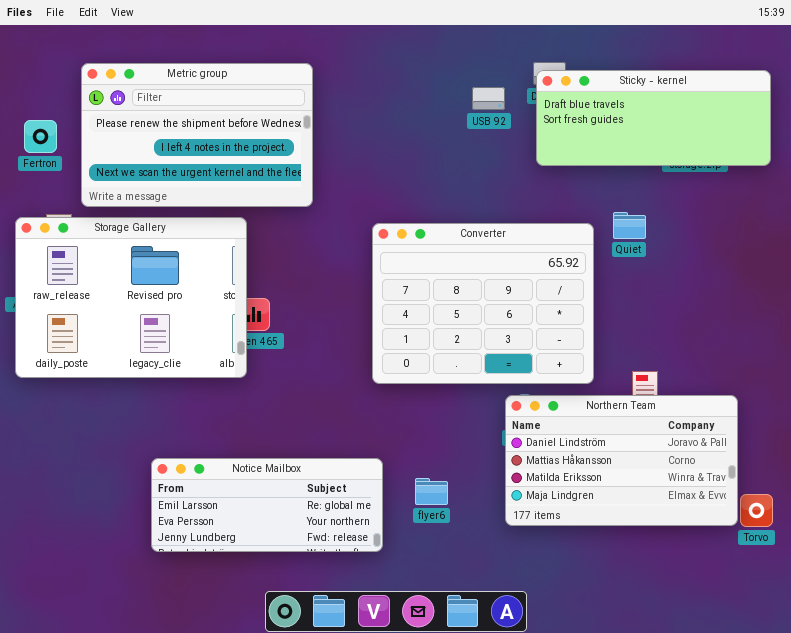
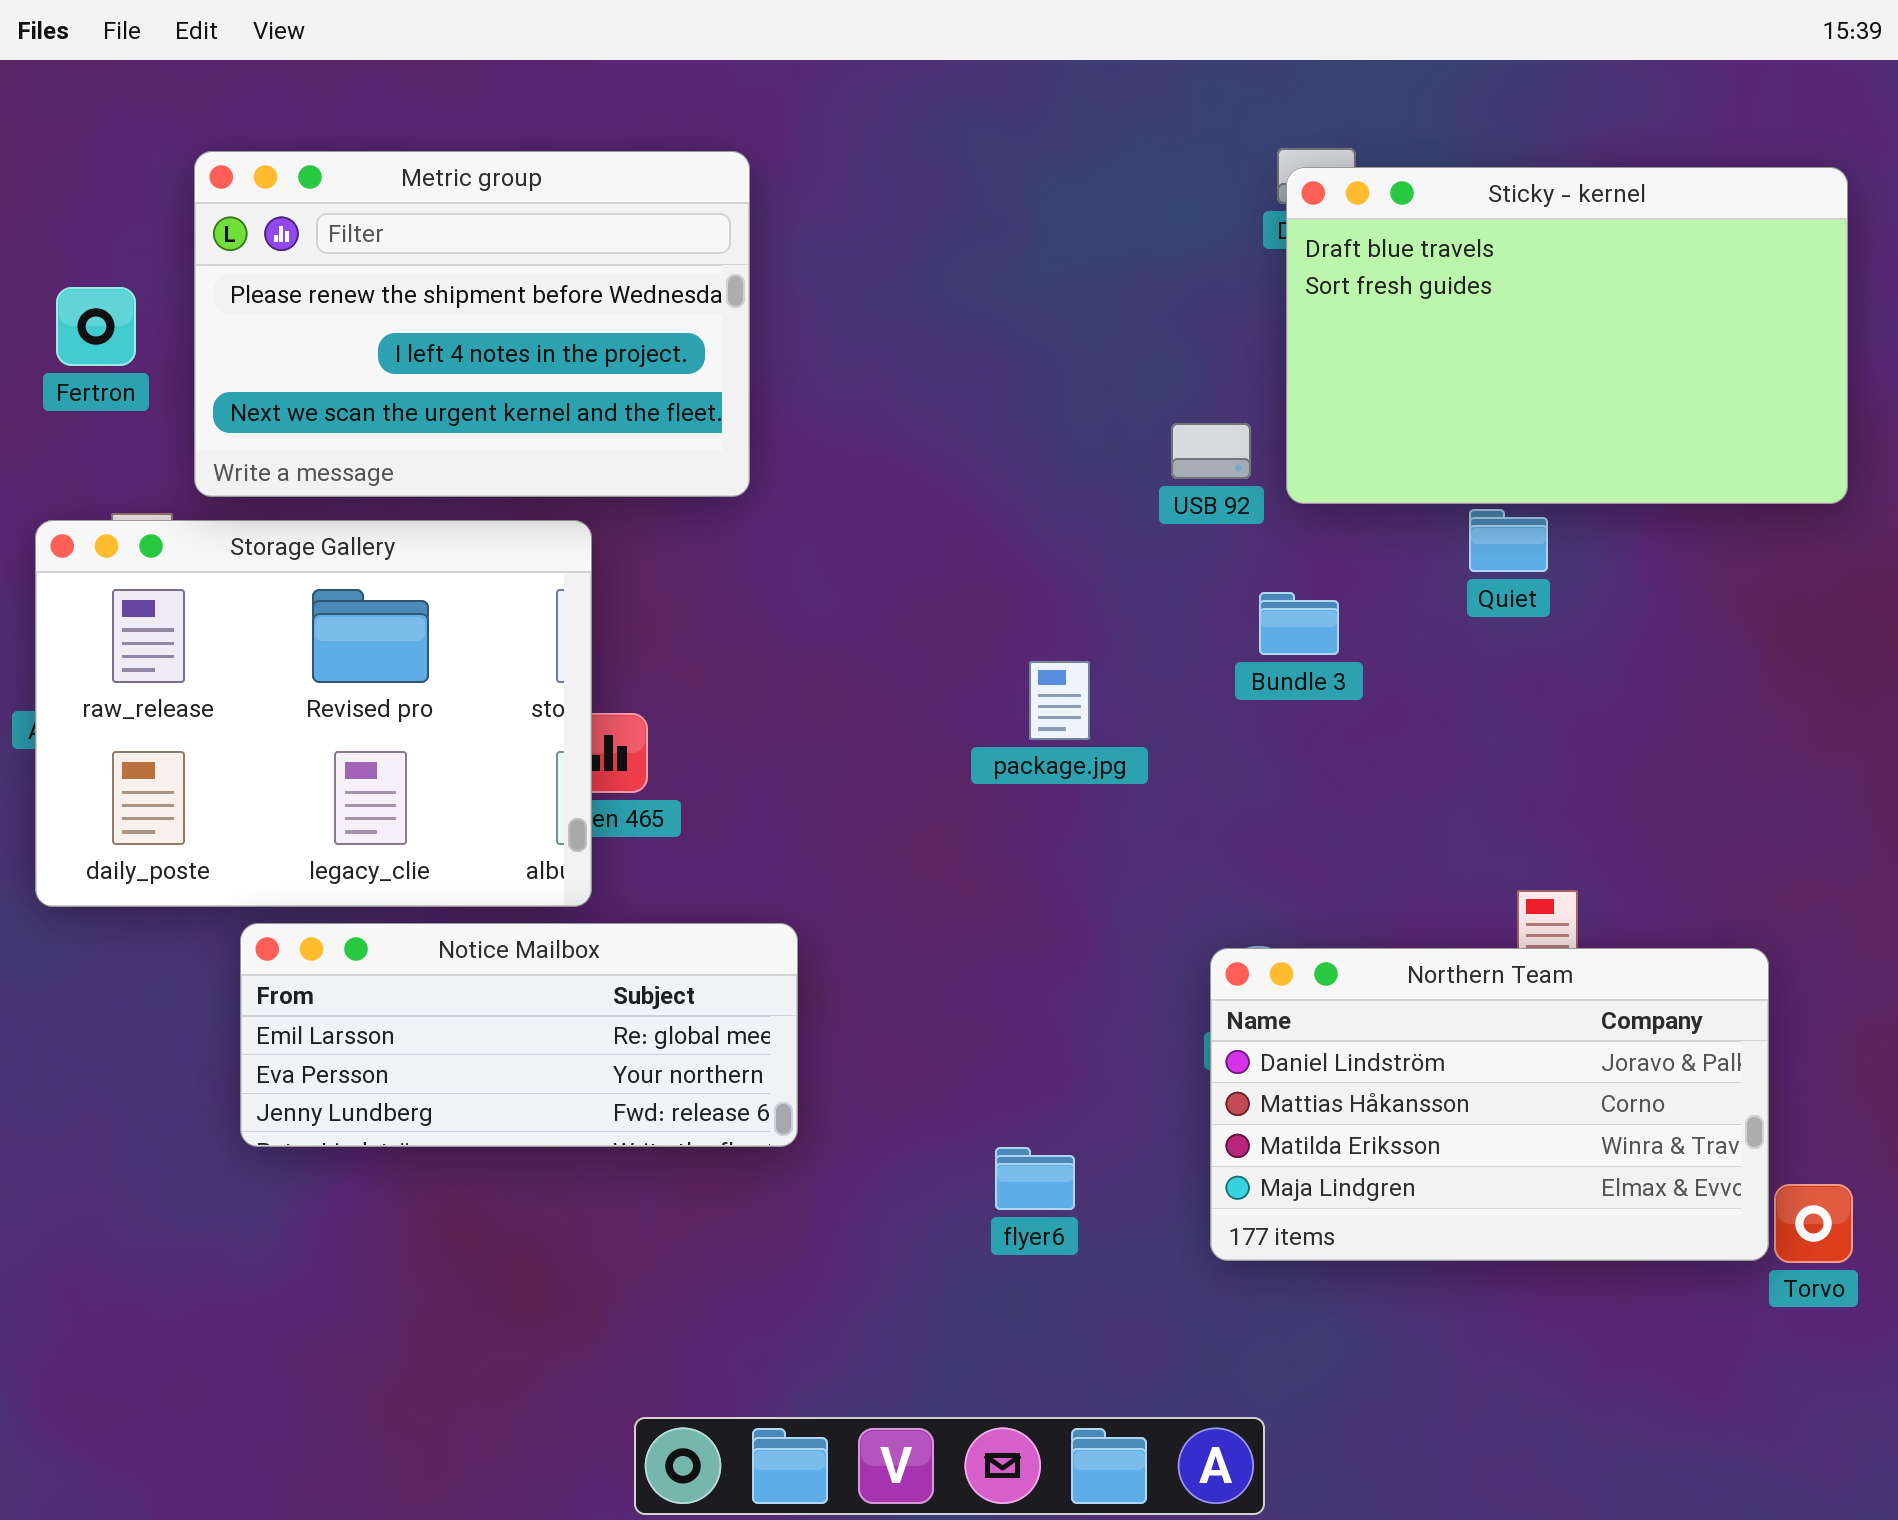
Sticky - kernel: [536,70,771,166] -> [1286,167,1848,504], resized
USB 92: [472,87,505,110] -> [1171,423,1251,479], moved
Converter: [372,223,594,384] -> none, closed
Notice Mailbox: [151,458,383,552] -> [240,923,798,1147], moved

